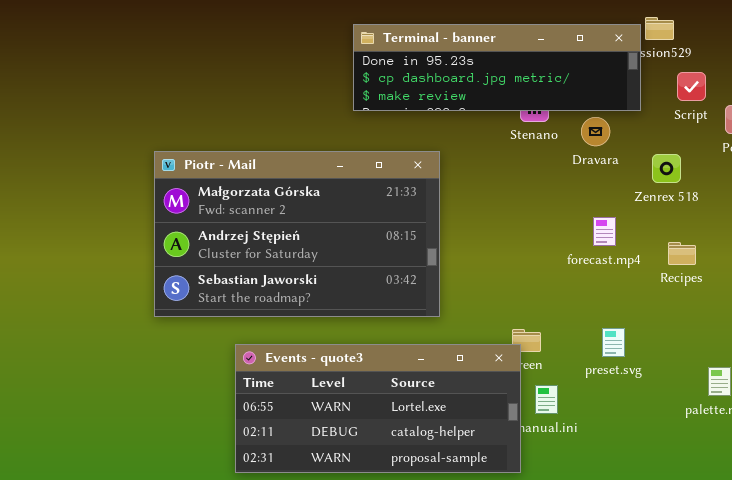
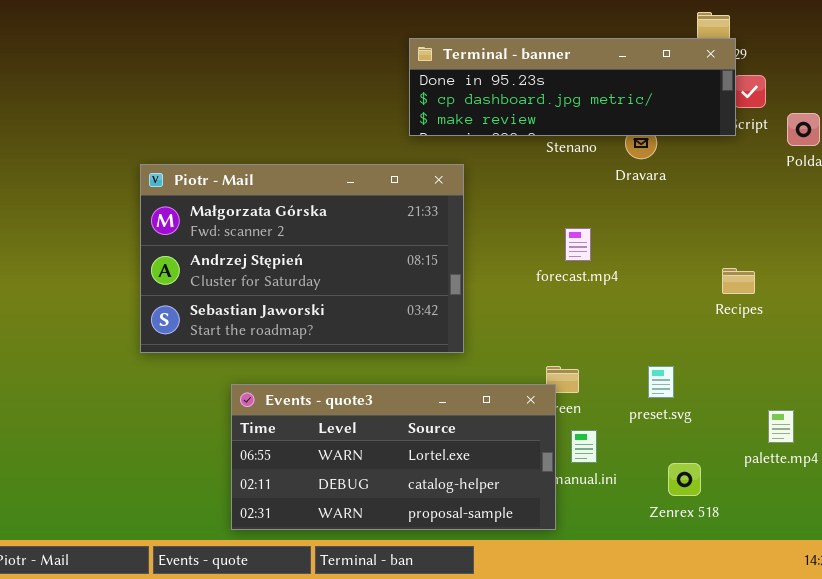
Terminal - banner: [353,24,641,111] -> [409,38,736,136], moved
Zenrex 518: [652,154,681,183] -> [668,463,701,496], moved
forecast.mp4: [593,217,616,246] -> [565,228,591,261], moved

